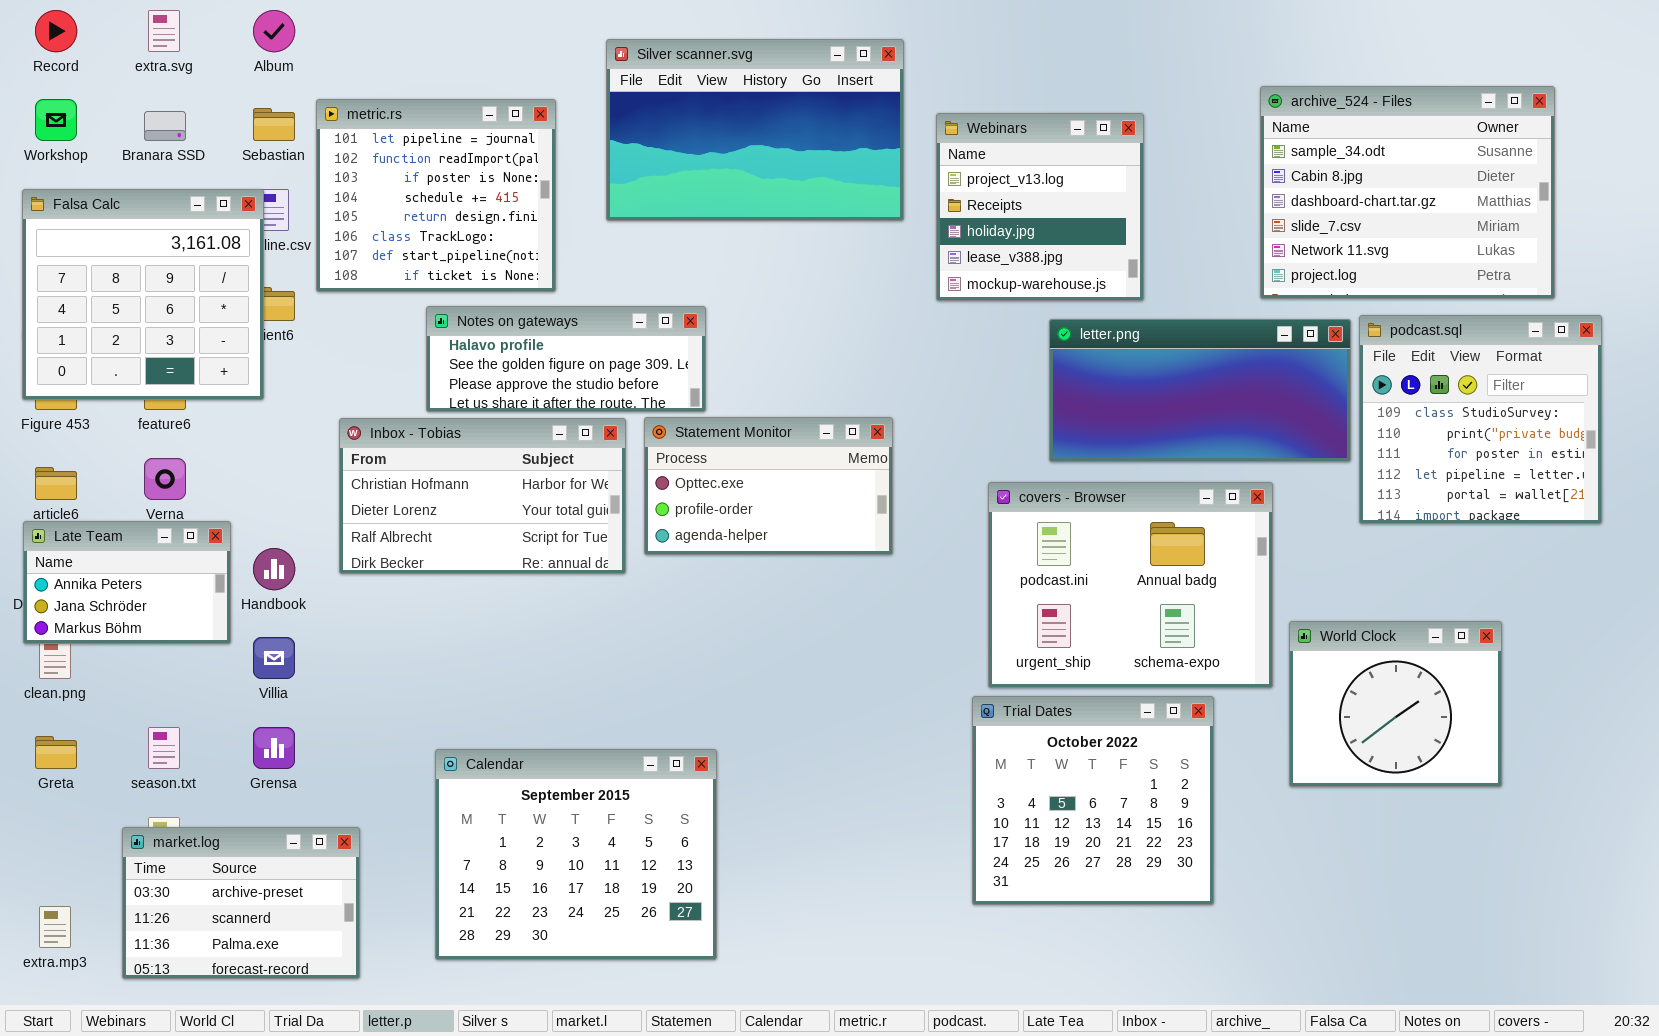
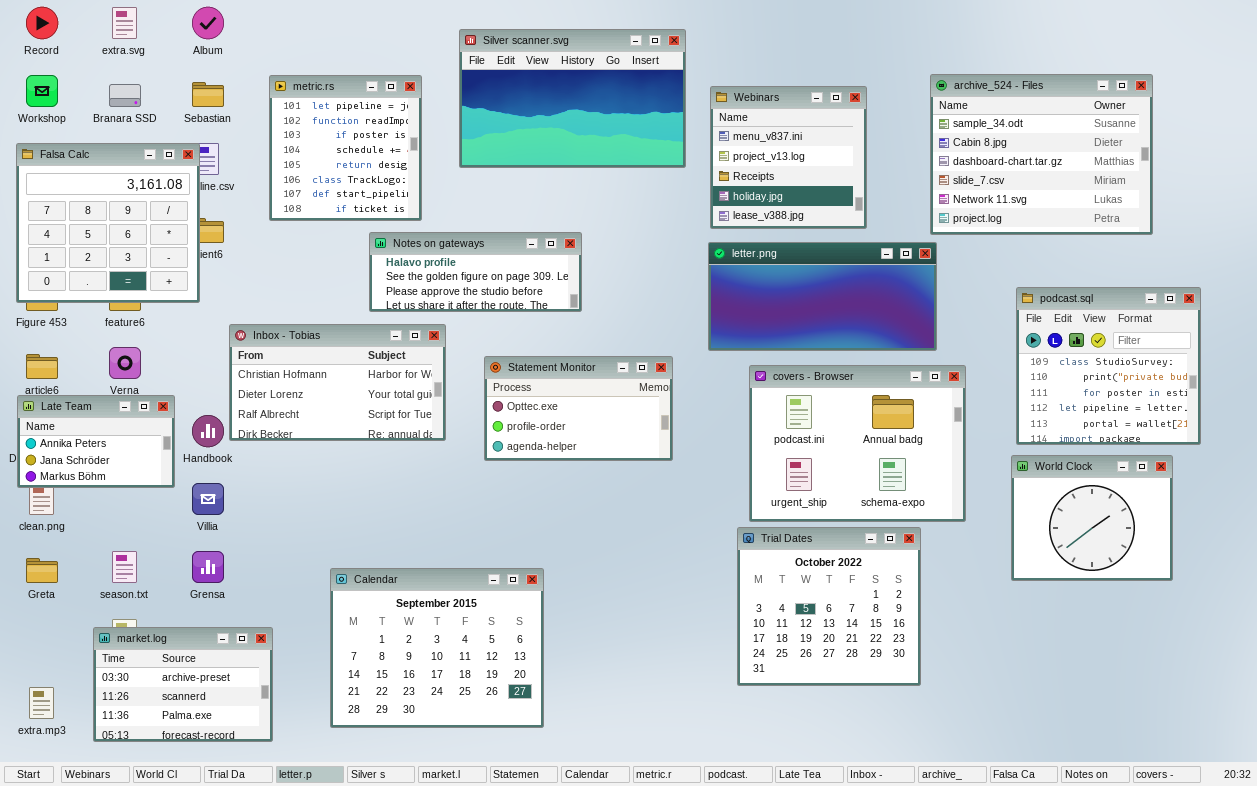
archive_524 - Files: [1260,86,1555,299] -> [930,74,1153,235], moved
metric.rs: [316,99,556,292] -> [269,75,422,221], resized
Webinars: [936,113,1144,301] -> [710,86,867,229], scrolled up 1 row
Notes on gateways: [426,306,706,412] -> [369,232,582,312], moved
podcast.sql: [1359,315,1602,524] -> [1016,287,1201,445], moved
letter.png: [1049,319,1351,462] -> [708,242,937,351], moved
Statement Monitor: [644,417,893,555] -> [484,356,673,461], moved
Inbox - Tobias: [339,418,626,574] -> [229,324,446,441], moved
World Clock: [1289,621,1502,787] -> [1011,455,1173,581], moved

